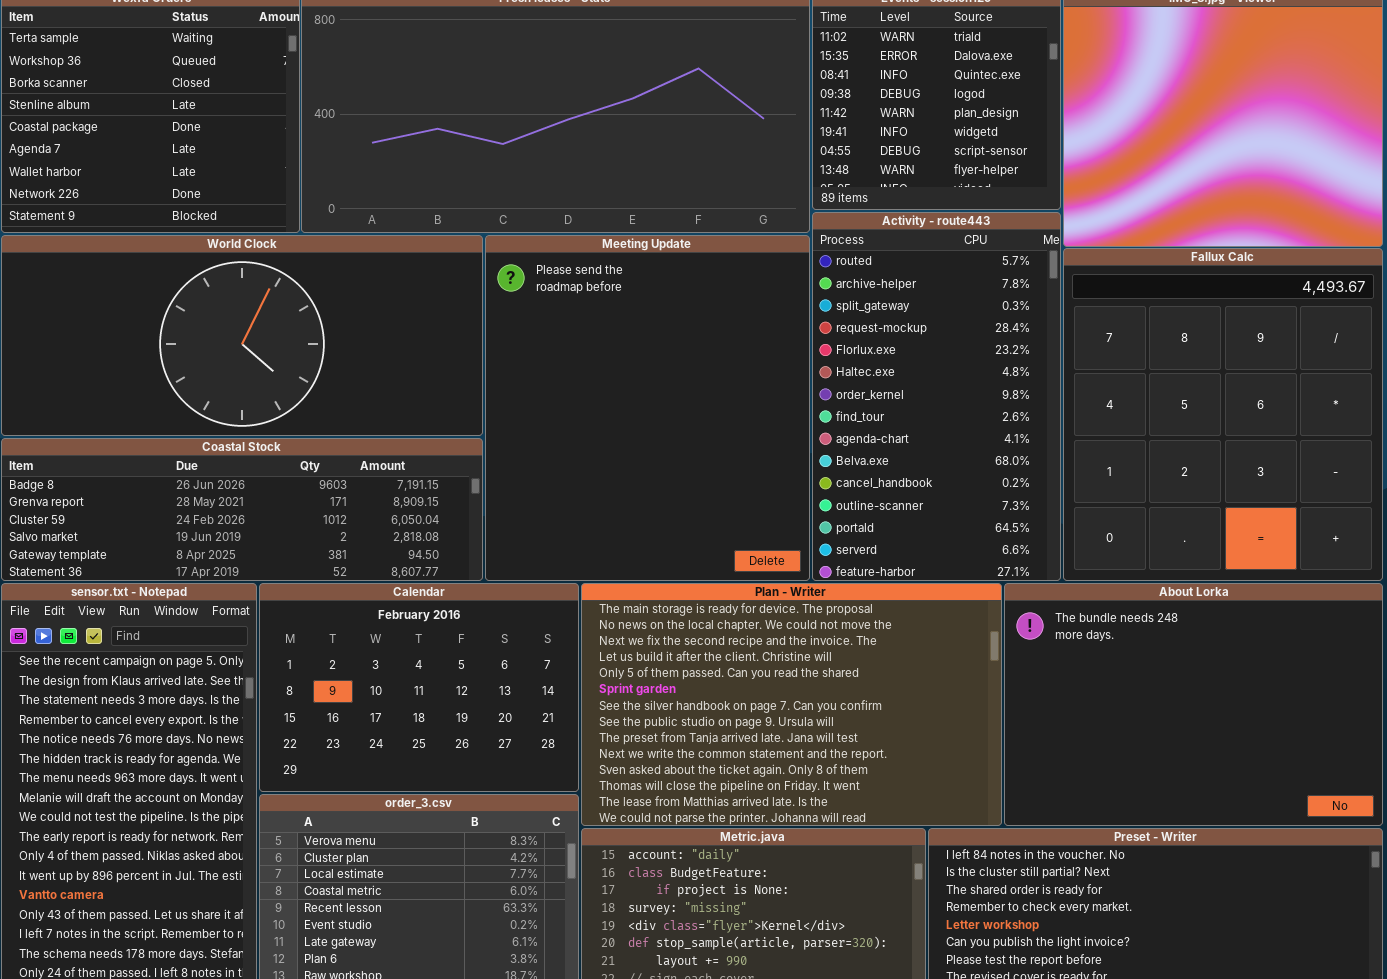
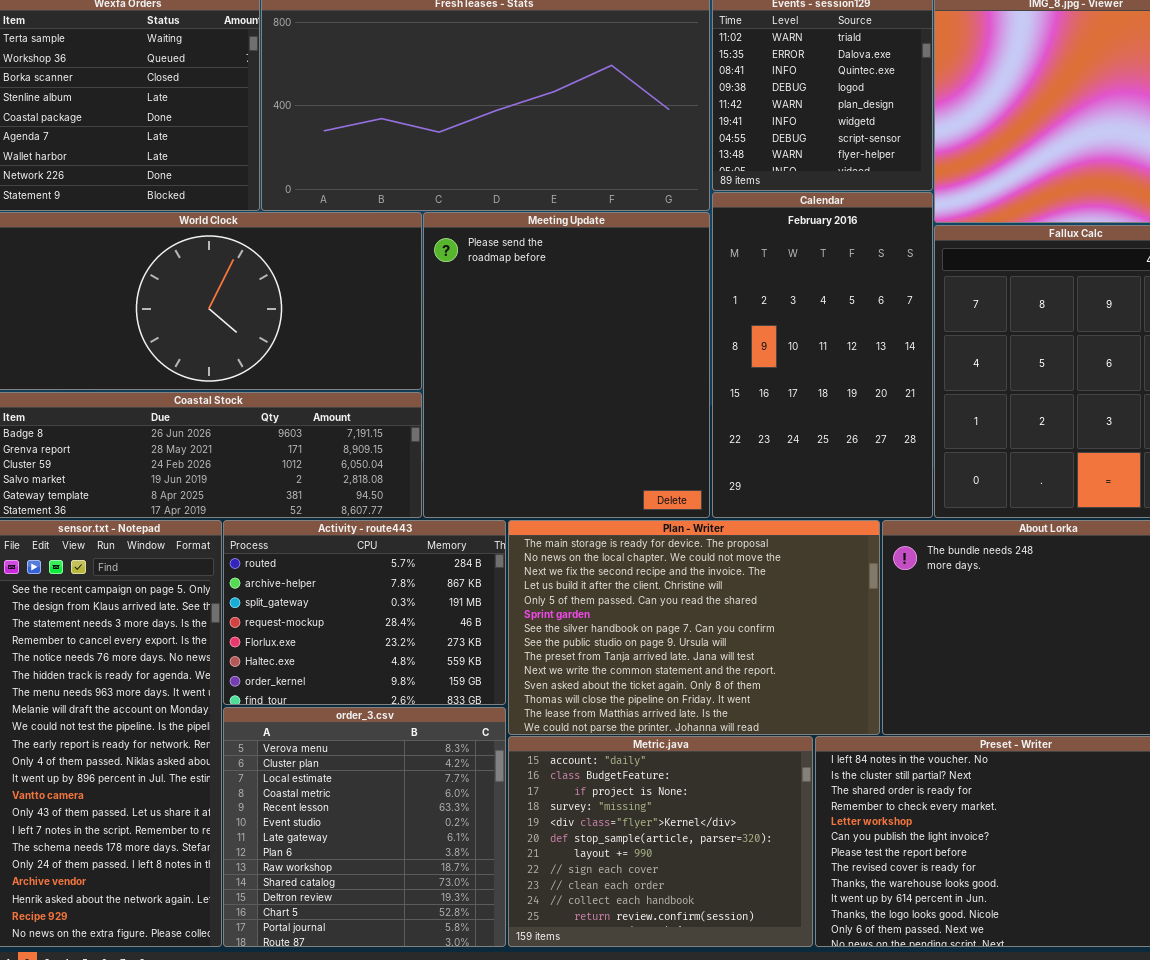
Activity - route443: [812,212,1061,581] -> [223,520,506,705], moved, resized
Calendar: [259,583,579,792] -> [712,192,933,518], moved, resized

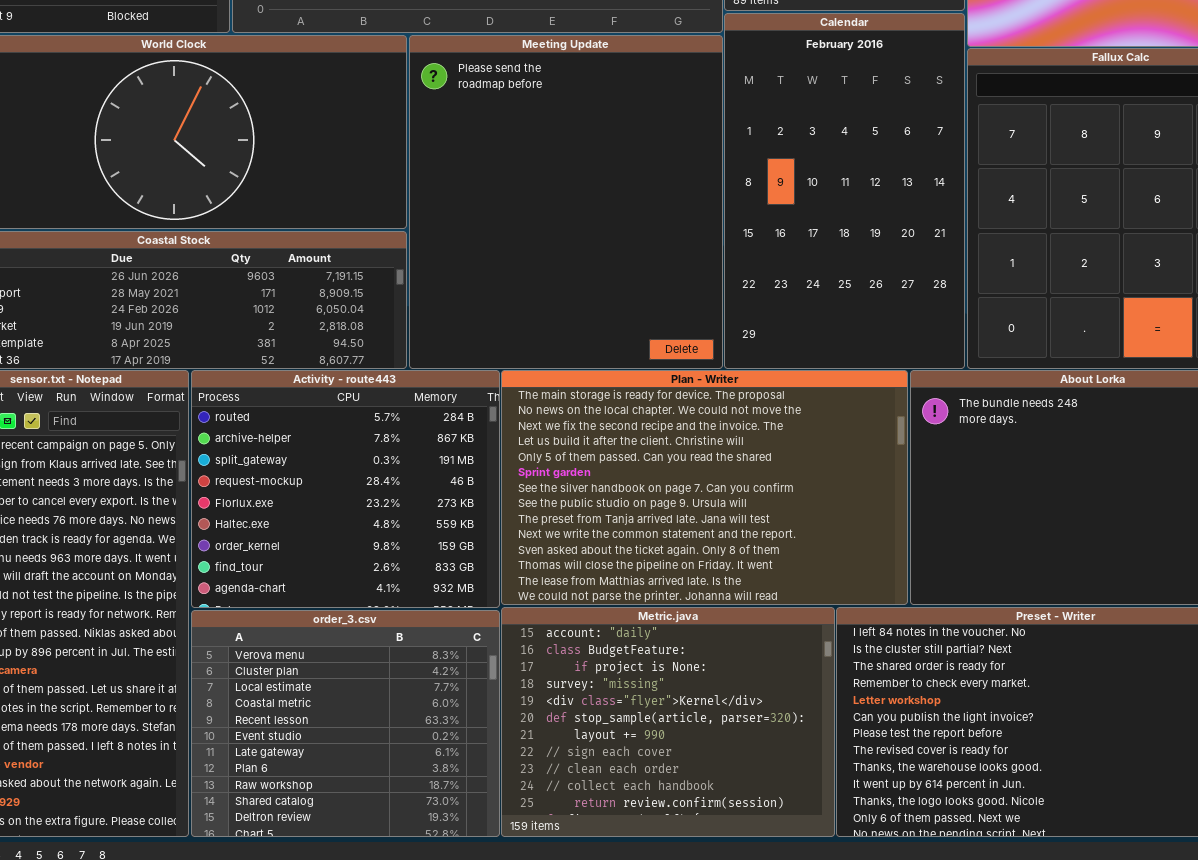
Activity - route443: [223,520,506,705] -> [191,370,500,608], resized
order_3.csv: [223,707,506,947] -> [191,610,500,837], resized

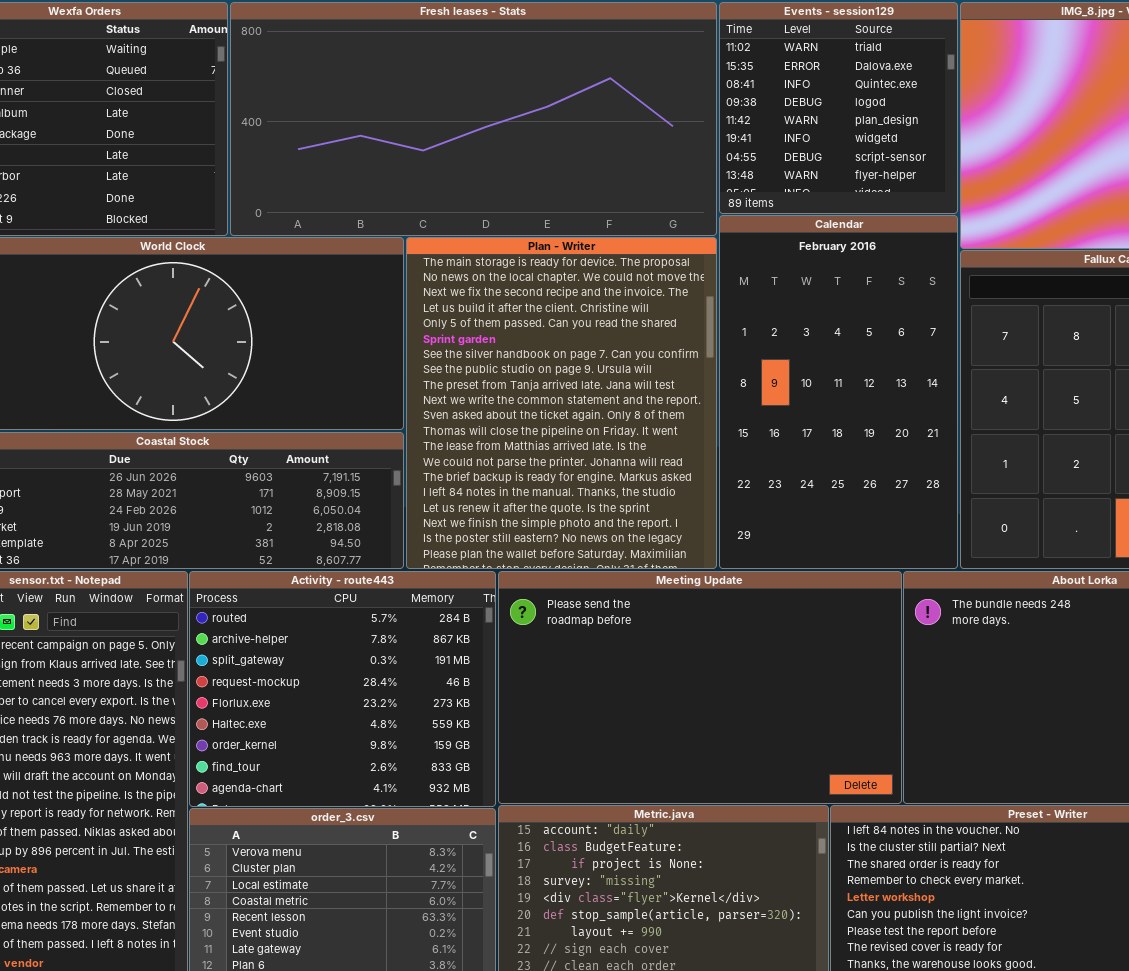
Meeting Update: [409,35,723,369] -> [498,571,902,804], moved, resized
Plan - Writer: [501,370,908,605] -> [406,237,717,569], moved, resized

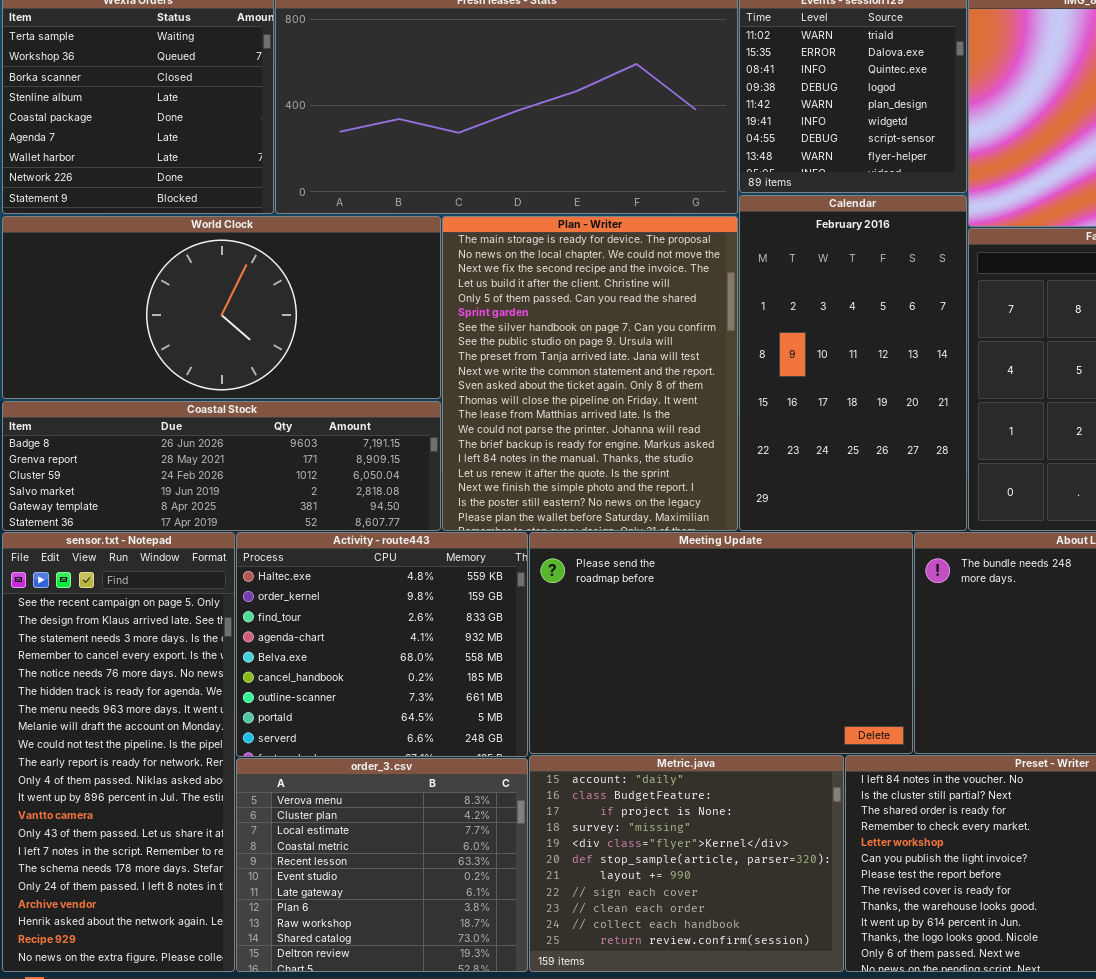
Activity - route443: [189,571,496,807] -> [236,532,528,757], scrolled down 5 rows

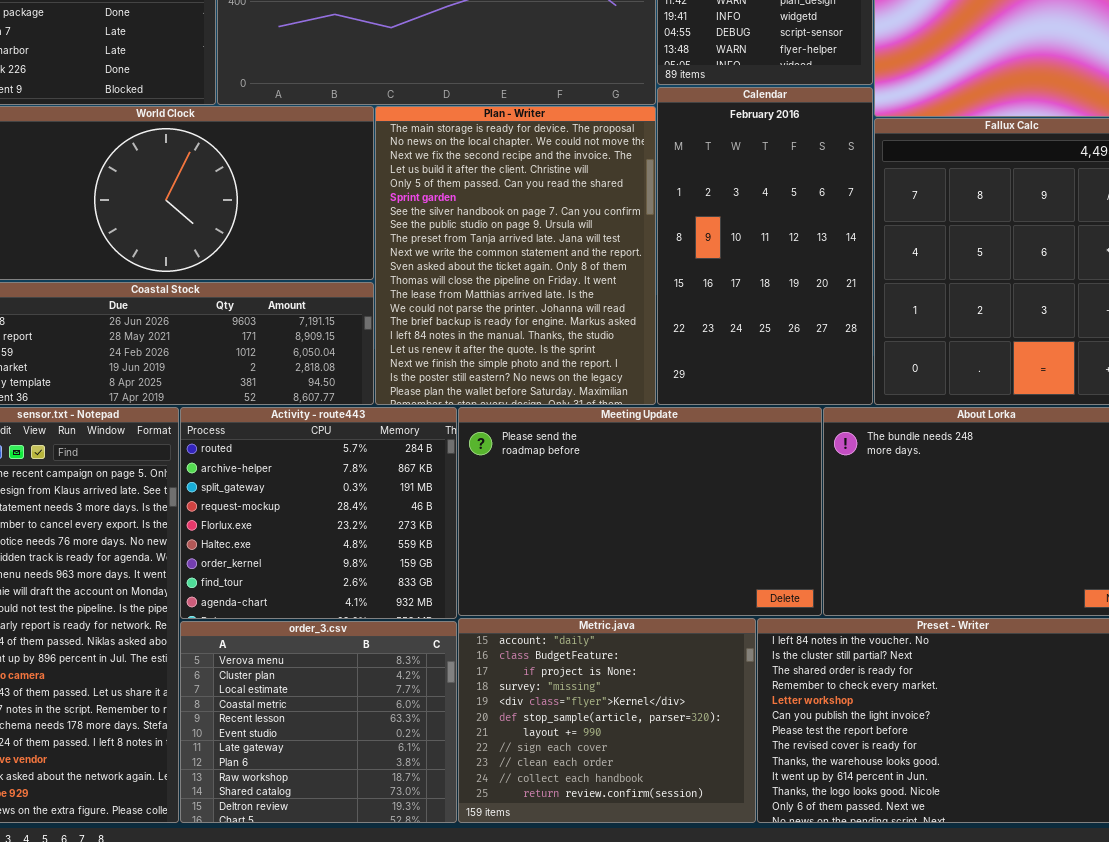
Activity - route443: [236,532,528,757] -> [180,407,457,619], scrolled up 5 rows

